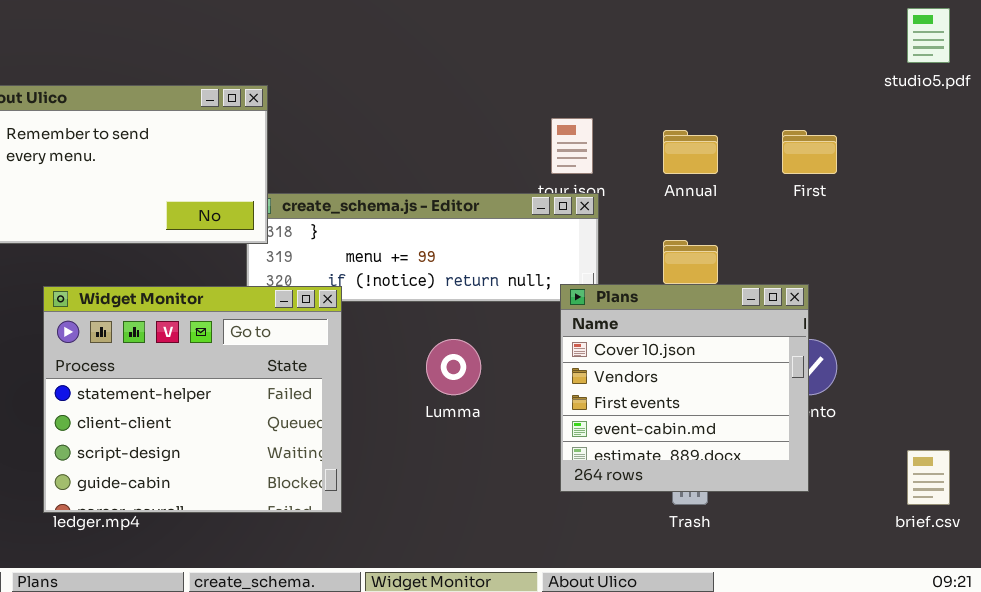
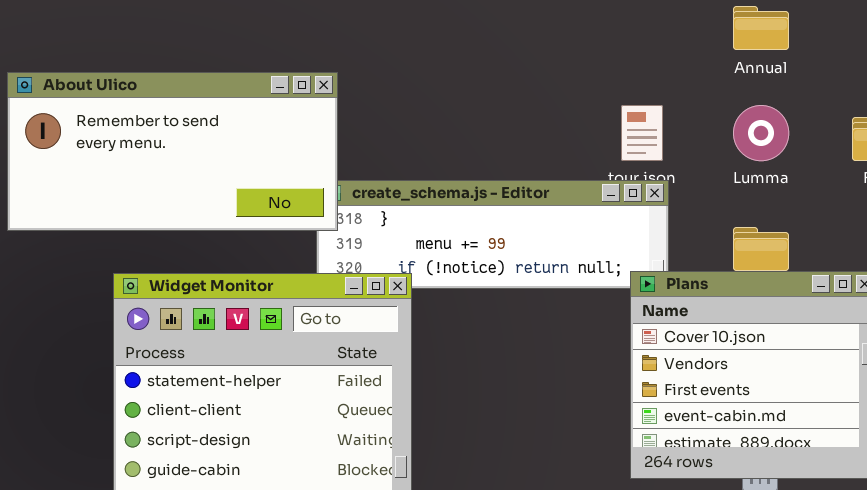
Annual: [663,130,718,174] -> [733,6,789,50], moved
Lumma: [426,339,481,395] -> [733,105,789,161], moved

